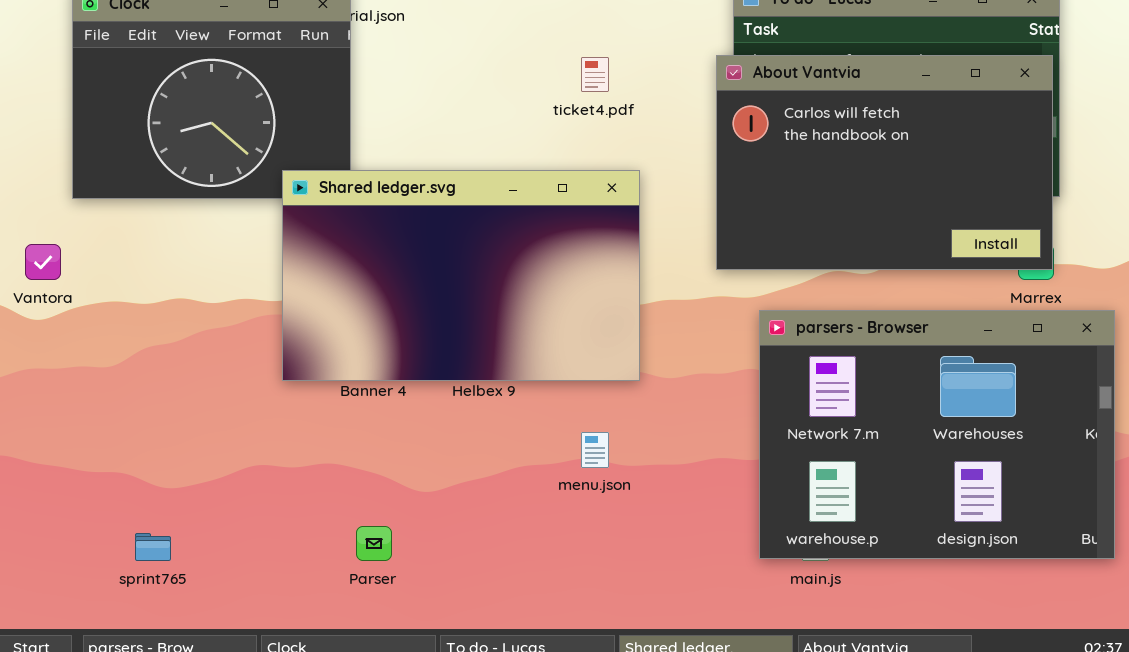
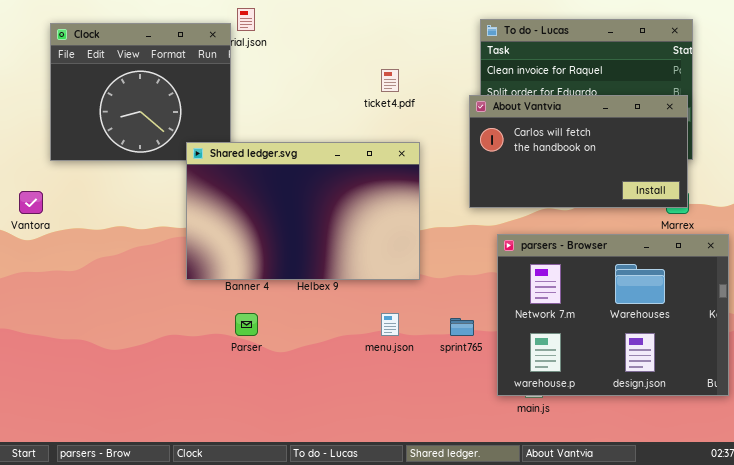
About Vantvia: [716,55,1053,270] -> [469,95,688,208], resized
Parser: [356,526,392,561] -> [235,313,258,336], moved
sprint765: [135,533,171,561] -> [450,318,474,336], moved

